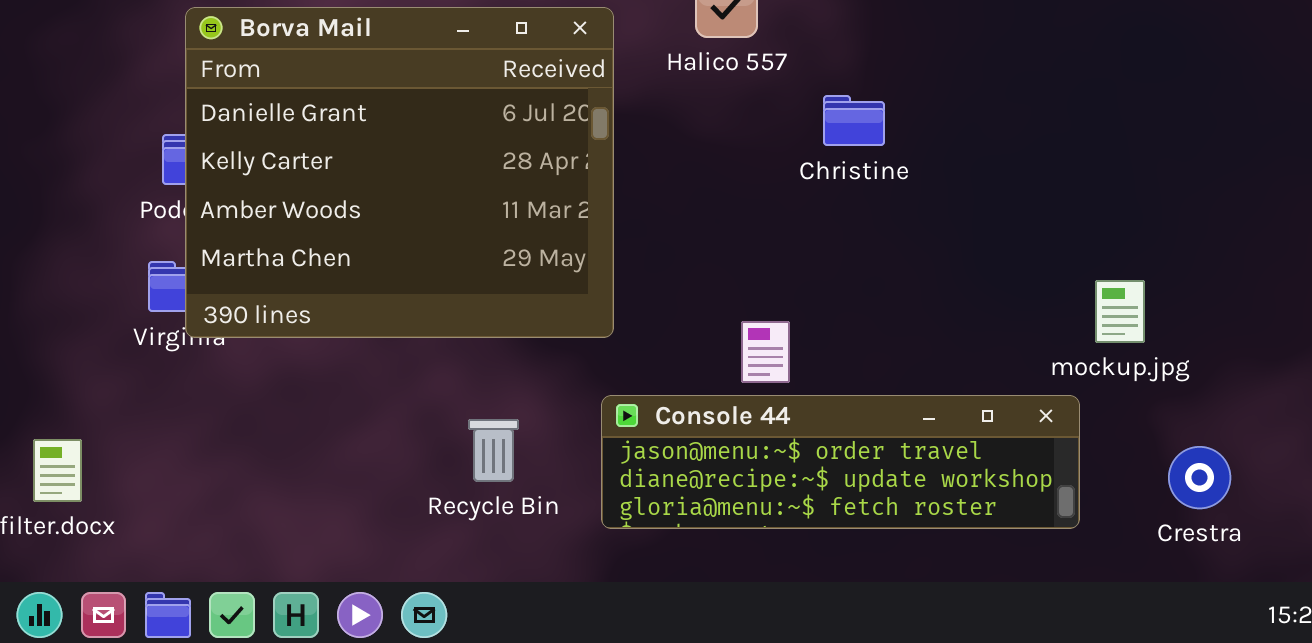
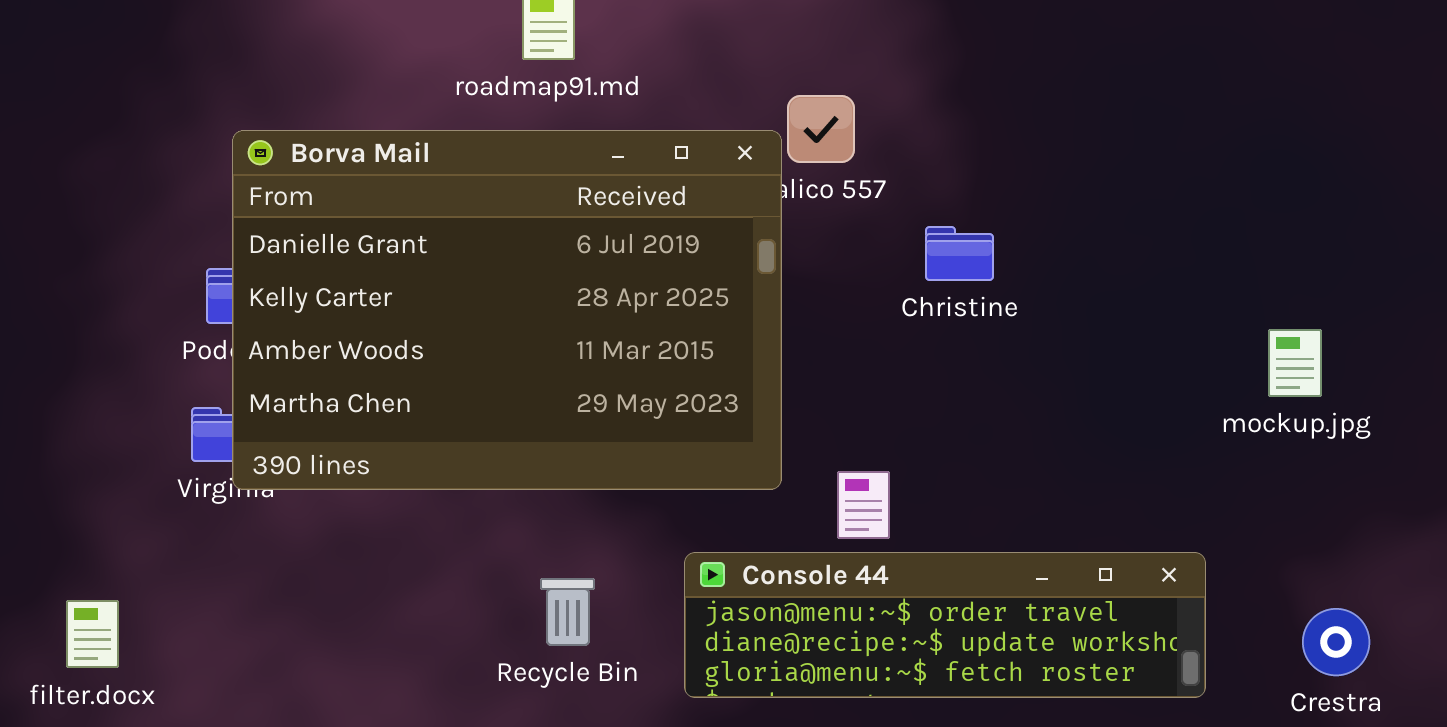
Borva Mail: [185,7,614,338] -> [232,130,782,490], resized
mockup.jpg: [1095,280,1145,343] -> [1268,329,1322,397], moved

